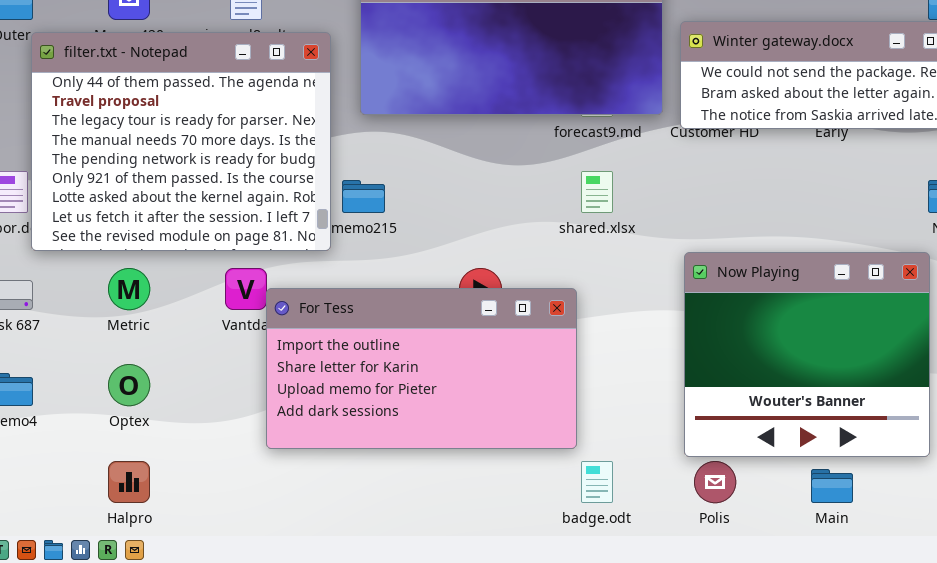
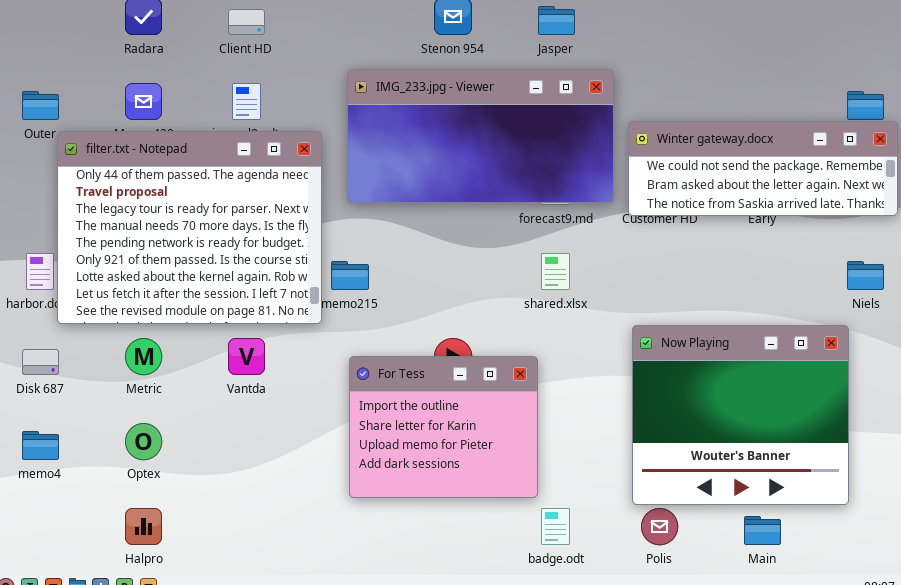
For Tess: [266,288,577,449] -> [349,356,538,498], resized

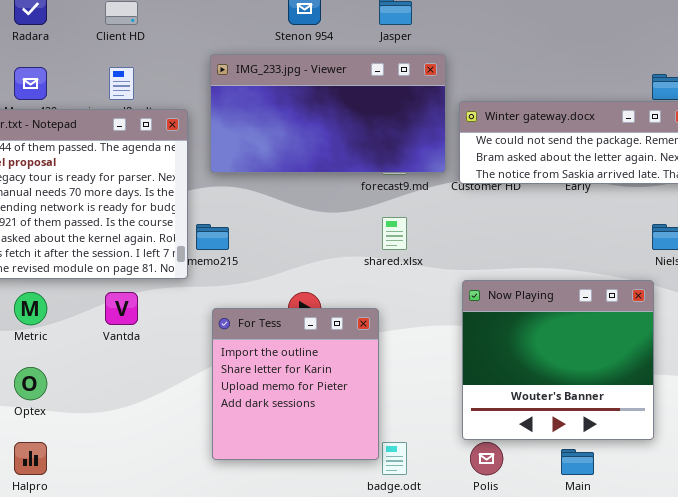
For Tess: [349,356,538,498] -> [212,308,379,460], resized

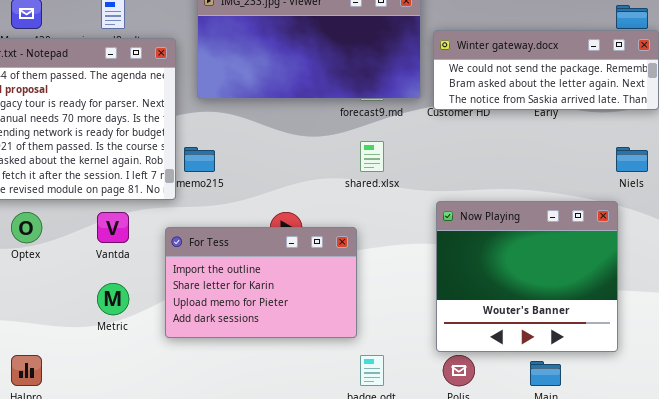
Metric: [14,292,47,325] -> [97,283,129,315], moved
For Tess: [212,308,379,460] -> [165,227,357,338], resized
Optex: [14,367,47,400] -> [11,212,42,243], moved

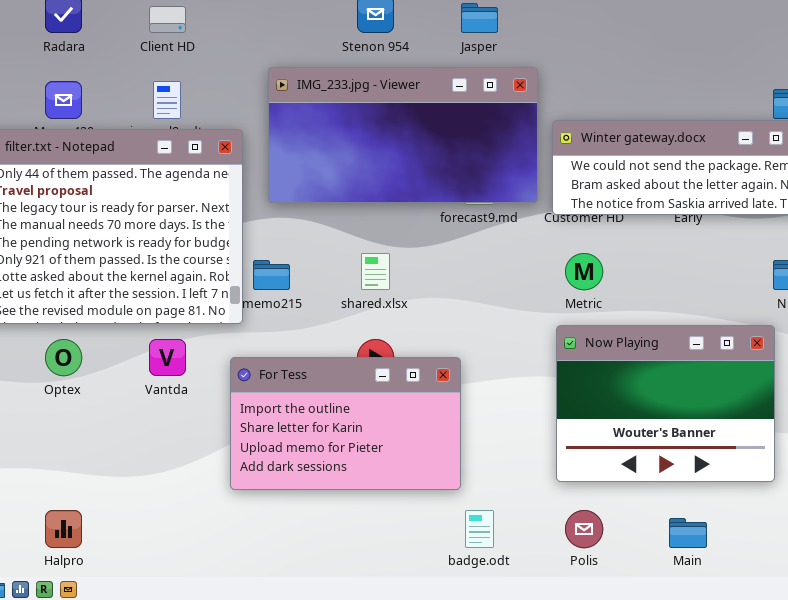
shared.xlsx: [360,141,384,172] -> [361,253,390,290], moved
Now Playing: [436,201,618,352] -> [556,325,775,482], resized
Metric: [97,283,129,315] -> [565,253,603,290], moved

